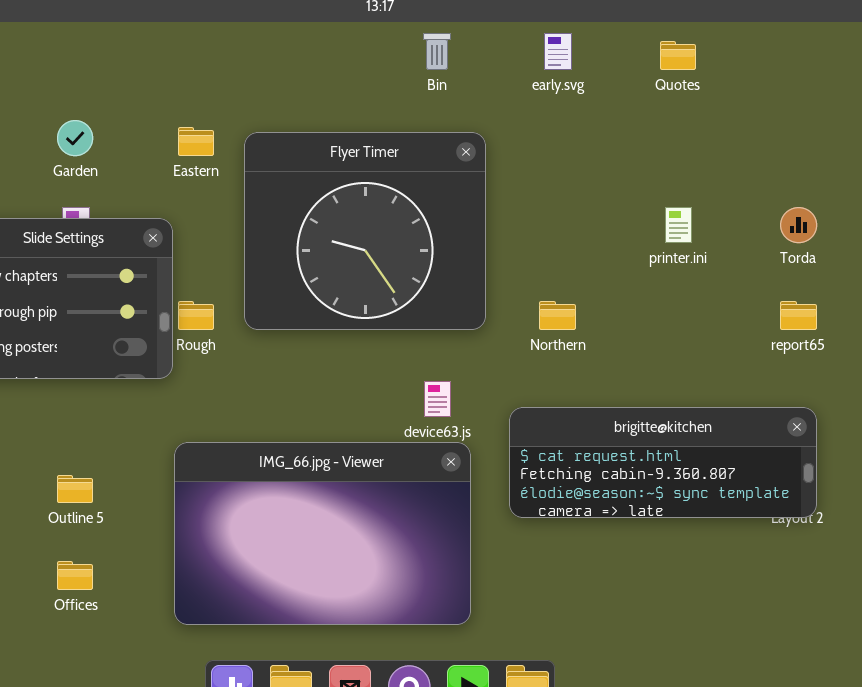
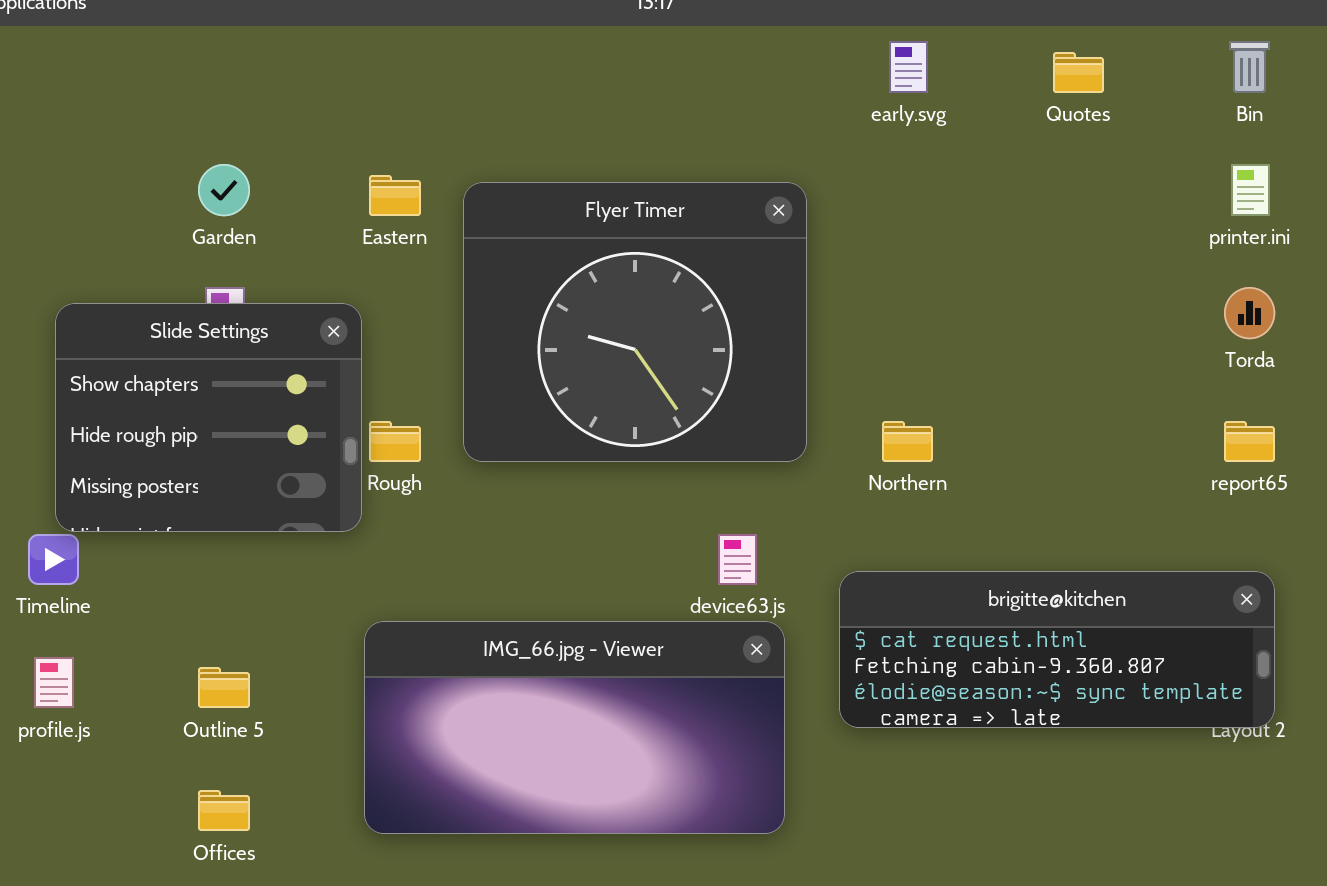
Bin: [423,33,451,70] -> [1229,41,1270,93], moved
printer.ini: [665,207,692,243] -> [1231,164,1270,216], moved
IMG_66.jpg - Viewer: [174,442,471,625] -> [364,621,785,834], resized

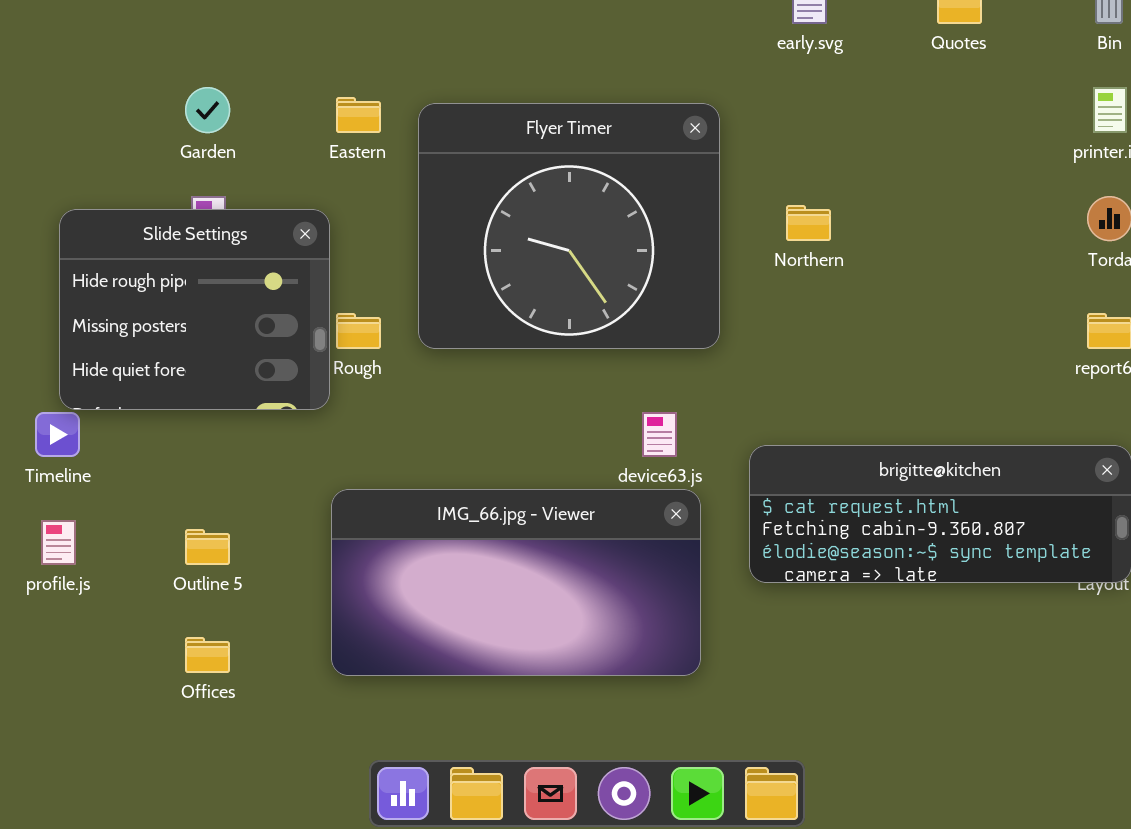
Slide Settings: [55,303,362,532] -> [59,209,330,410], scrolled down 1 row
Northern: [882,421,933,462] -> [786,205,831,241], moved

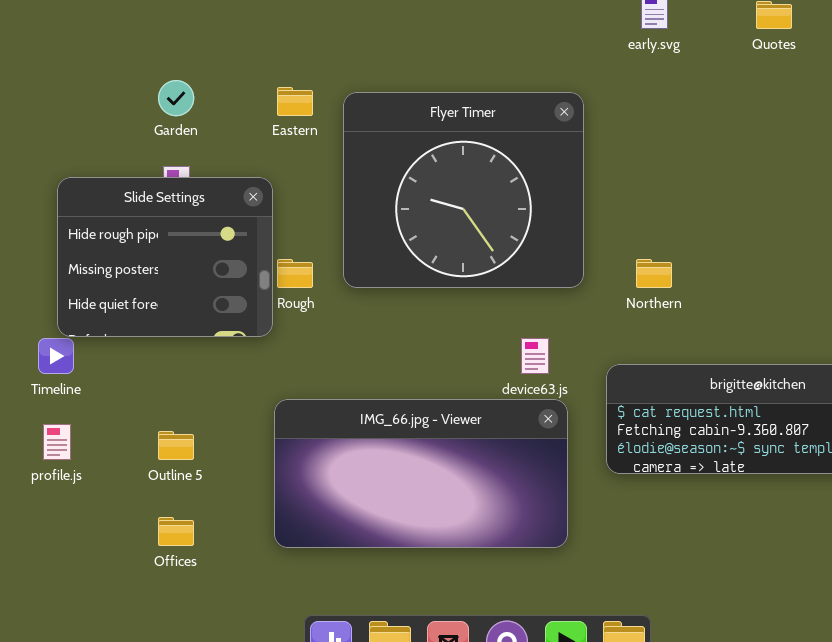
Northern: [786,205,831,241] -> [636,259,672,288], moved

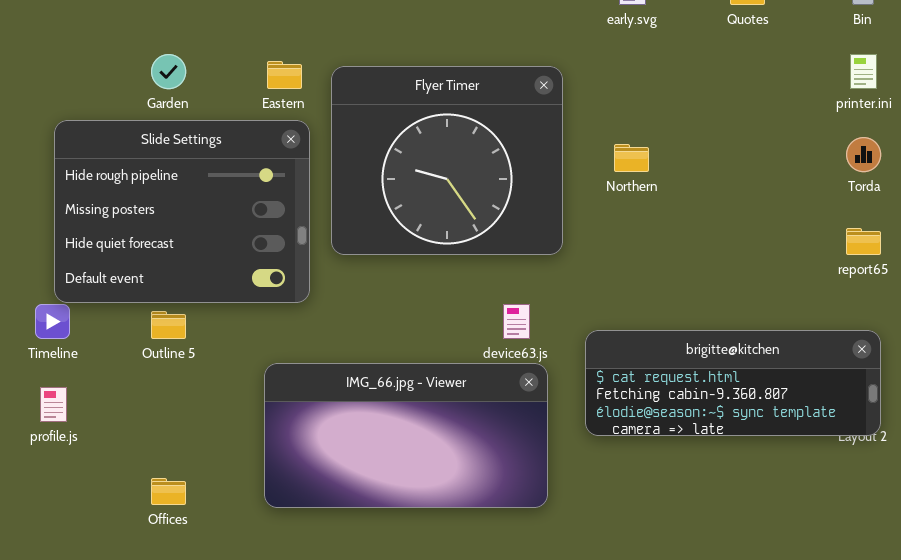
Slide Settings: [57,177,273,337] -> [54,120,310,303], resized
Northern: [636,259,672,288] -> [614,144,649,172], moved
Outline 5: [158,431,194,460] -> [151,311,186,339], moved

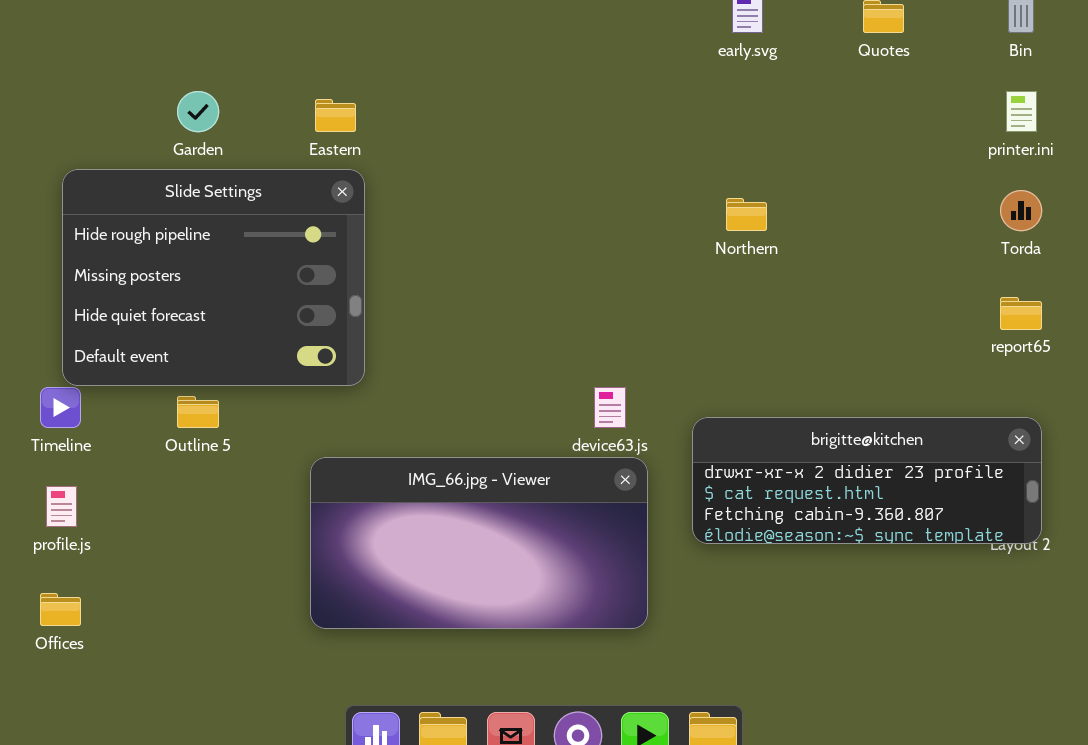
Flyer Timer: [331,66,563,255] -> none, closed
brigitte@kitchen: [585,330,881,436] -> [692,417,1042,544], scrolled up 1 row
Offices: [151,478,186,505] -> [40,593,81,626], moved

